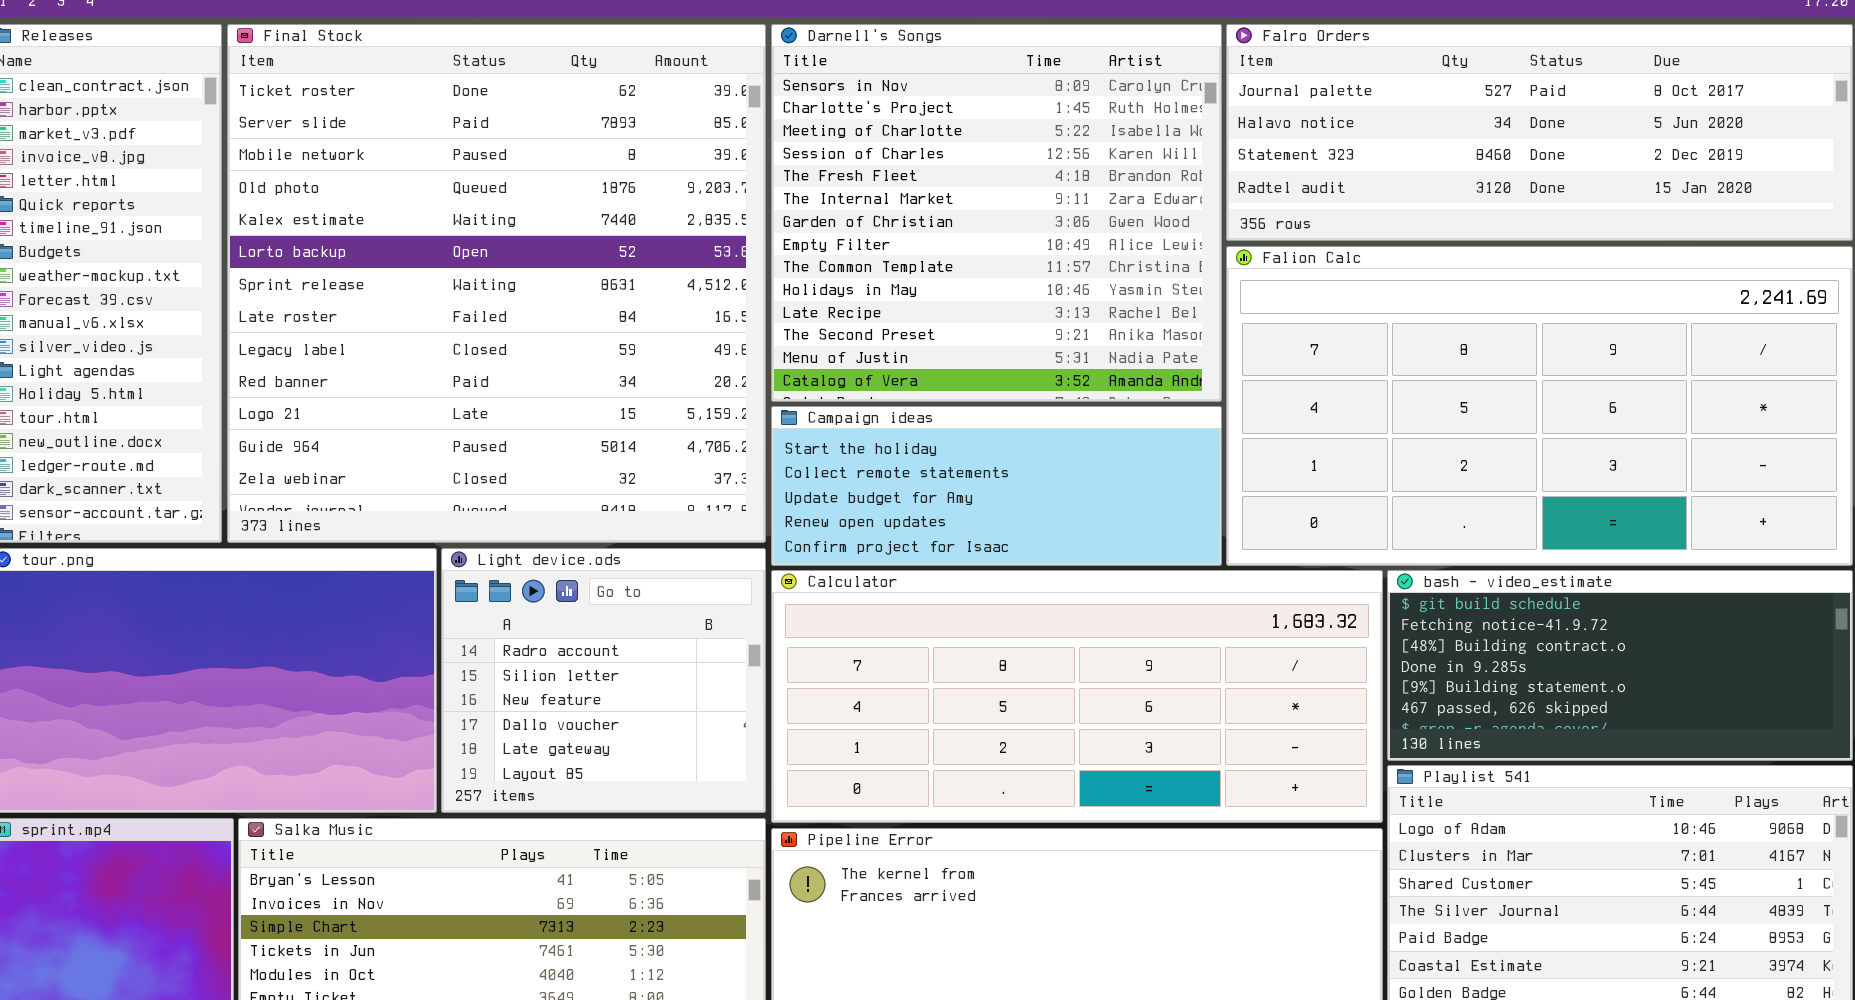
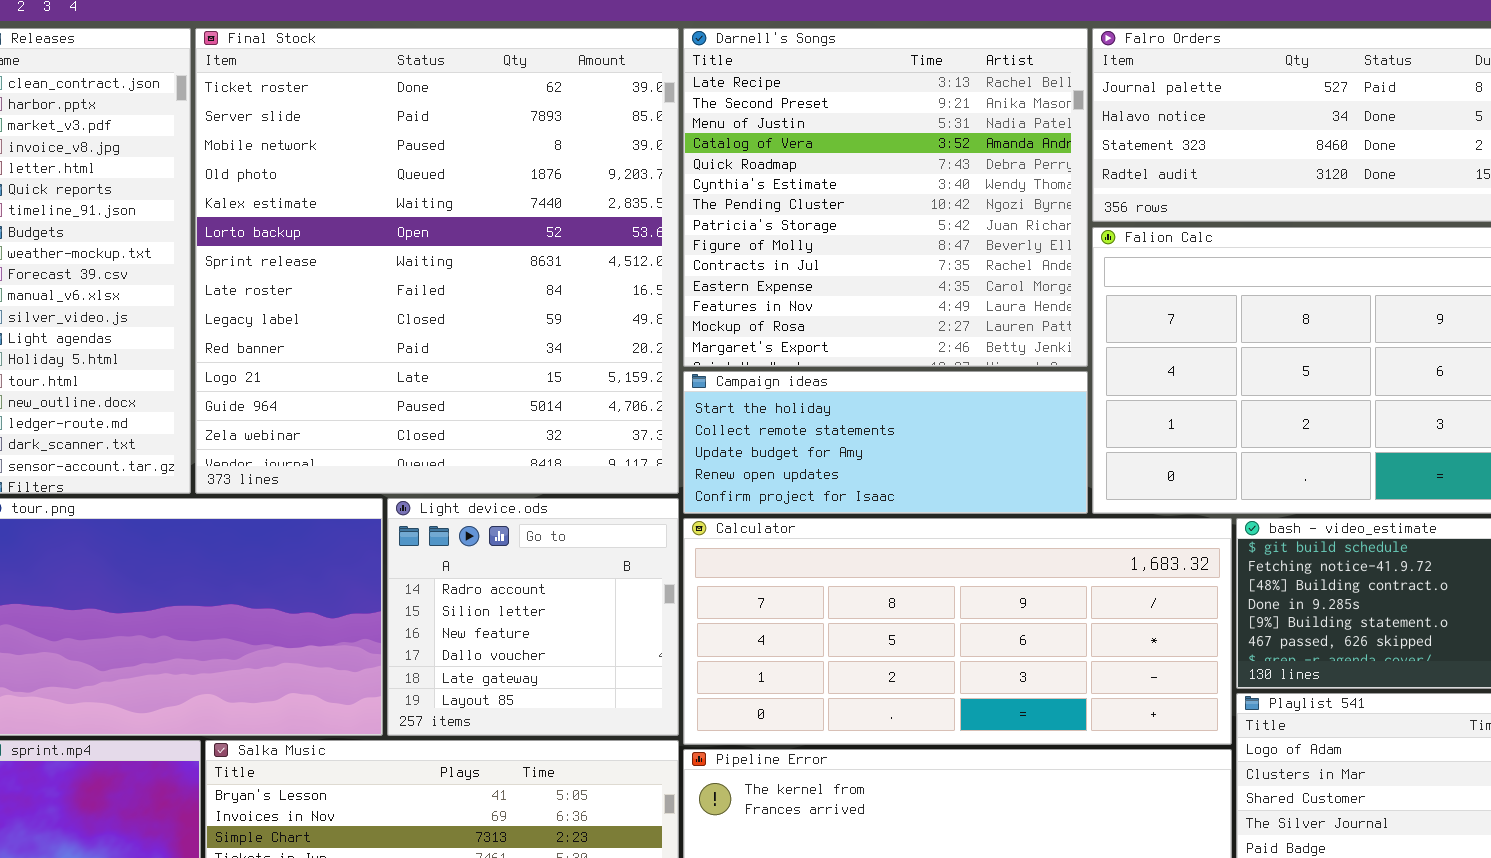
Darnell's Songs: [771,24,1222,402] -> [683,28,1088,367], scrolled down 10 rows

